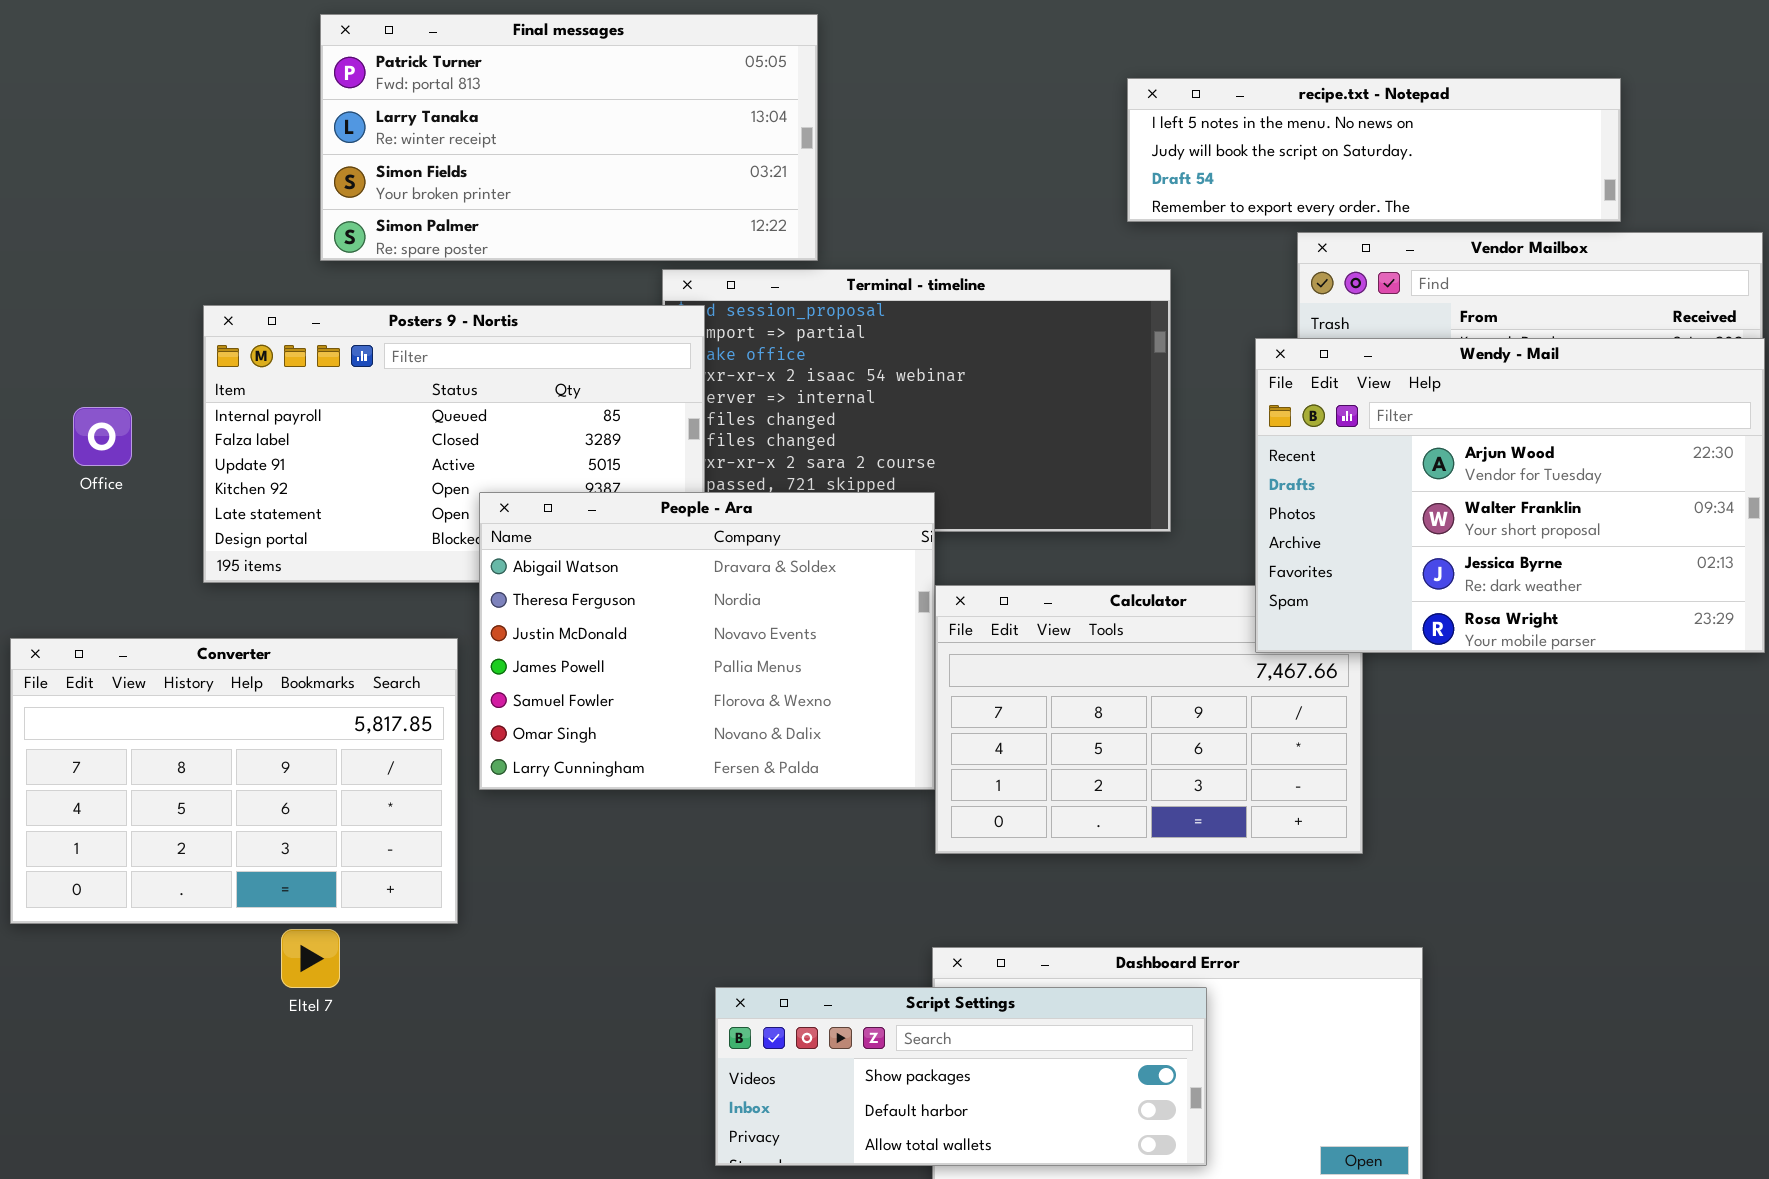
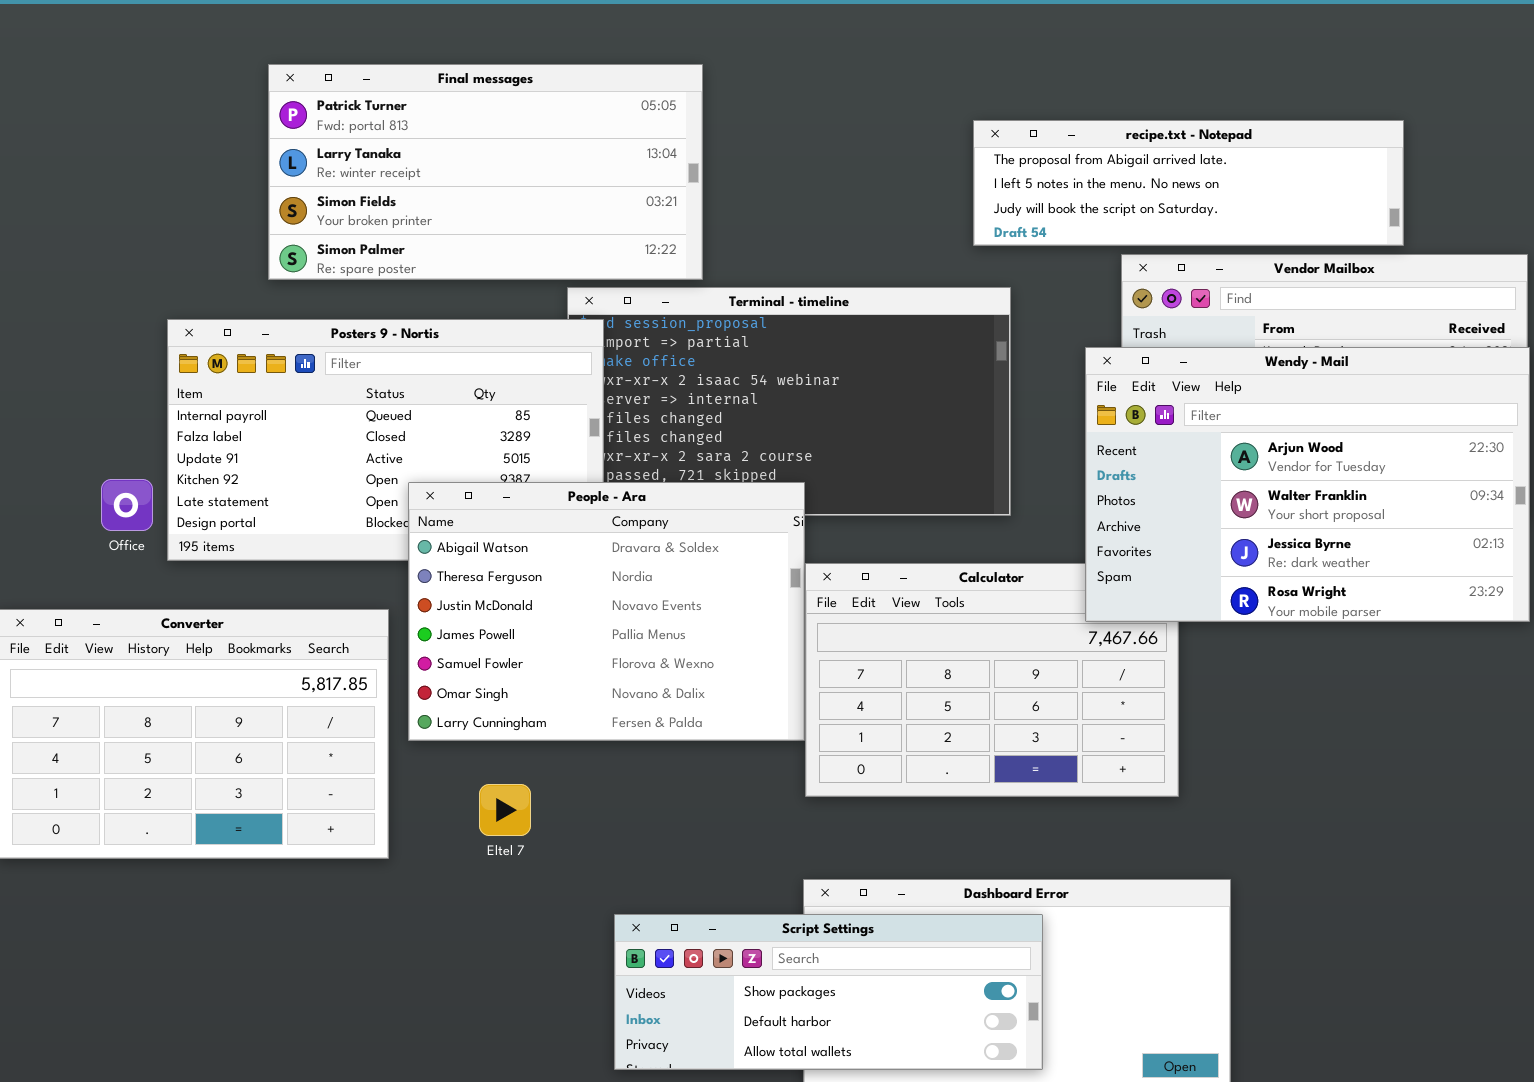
recipe.txt - Notepad: [1127,78,1621,222] -> [973,120,1404,246], scrolled up 1 row
Office: [73,407,132,466] -> [101,479,153,531], moved
Eltel 7: [281,929,340,988] -> [479,784,531,836], moved

